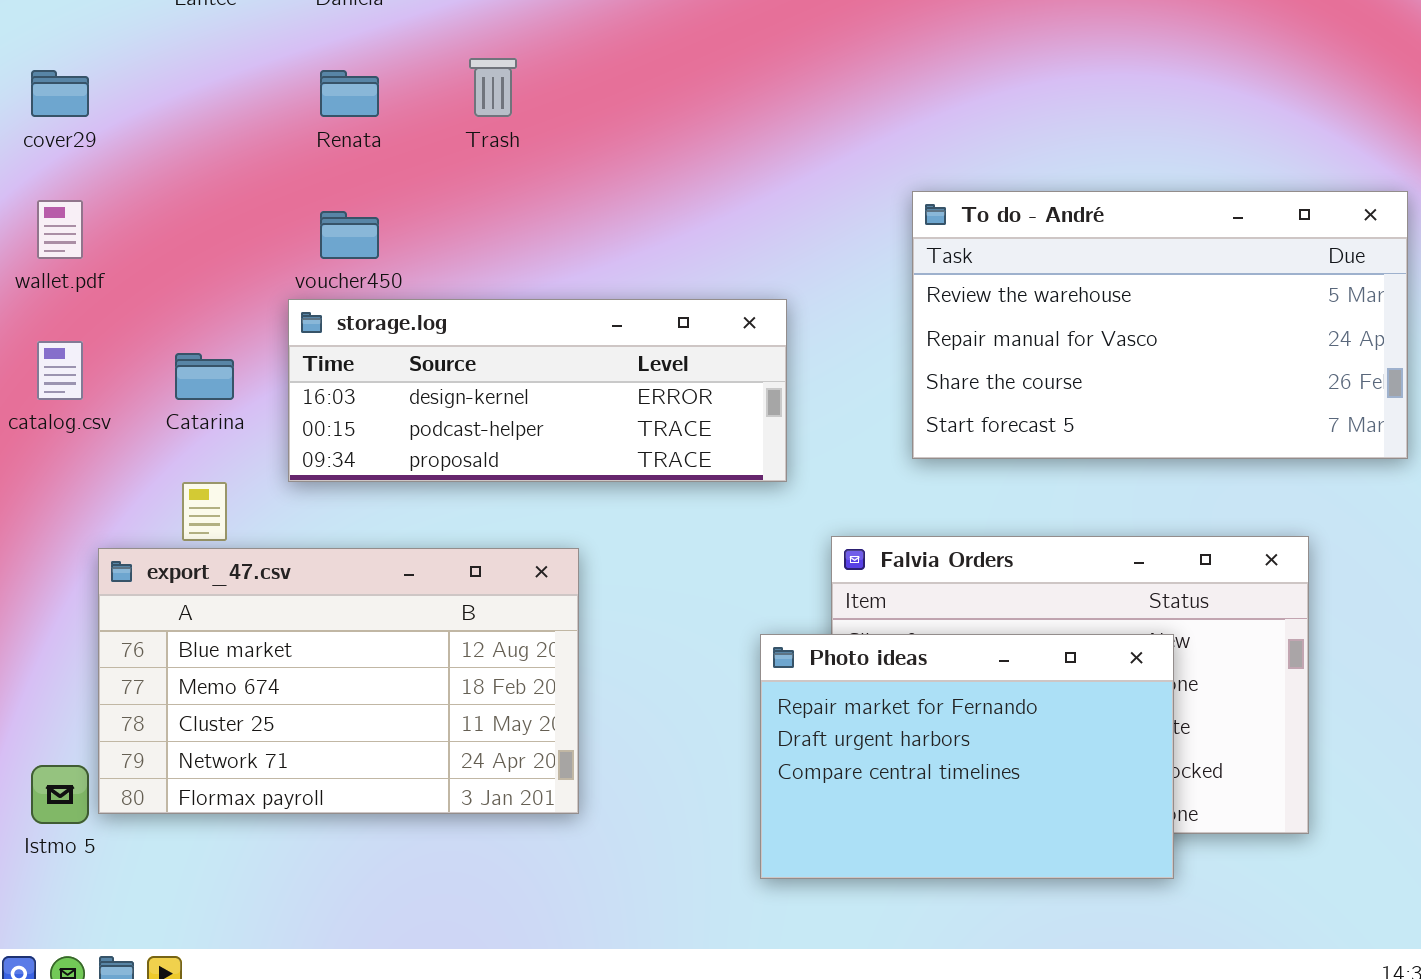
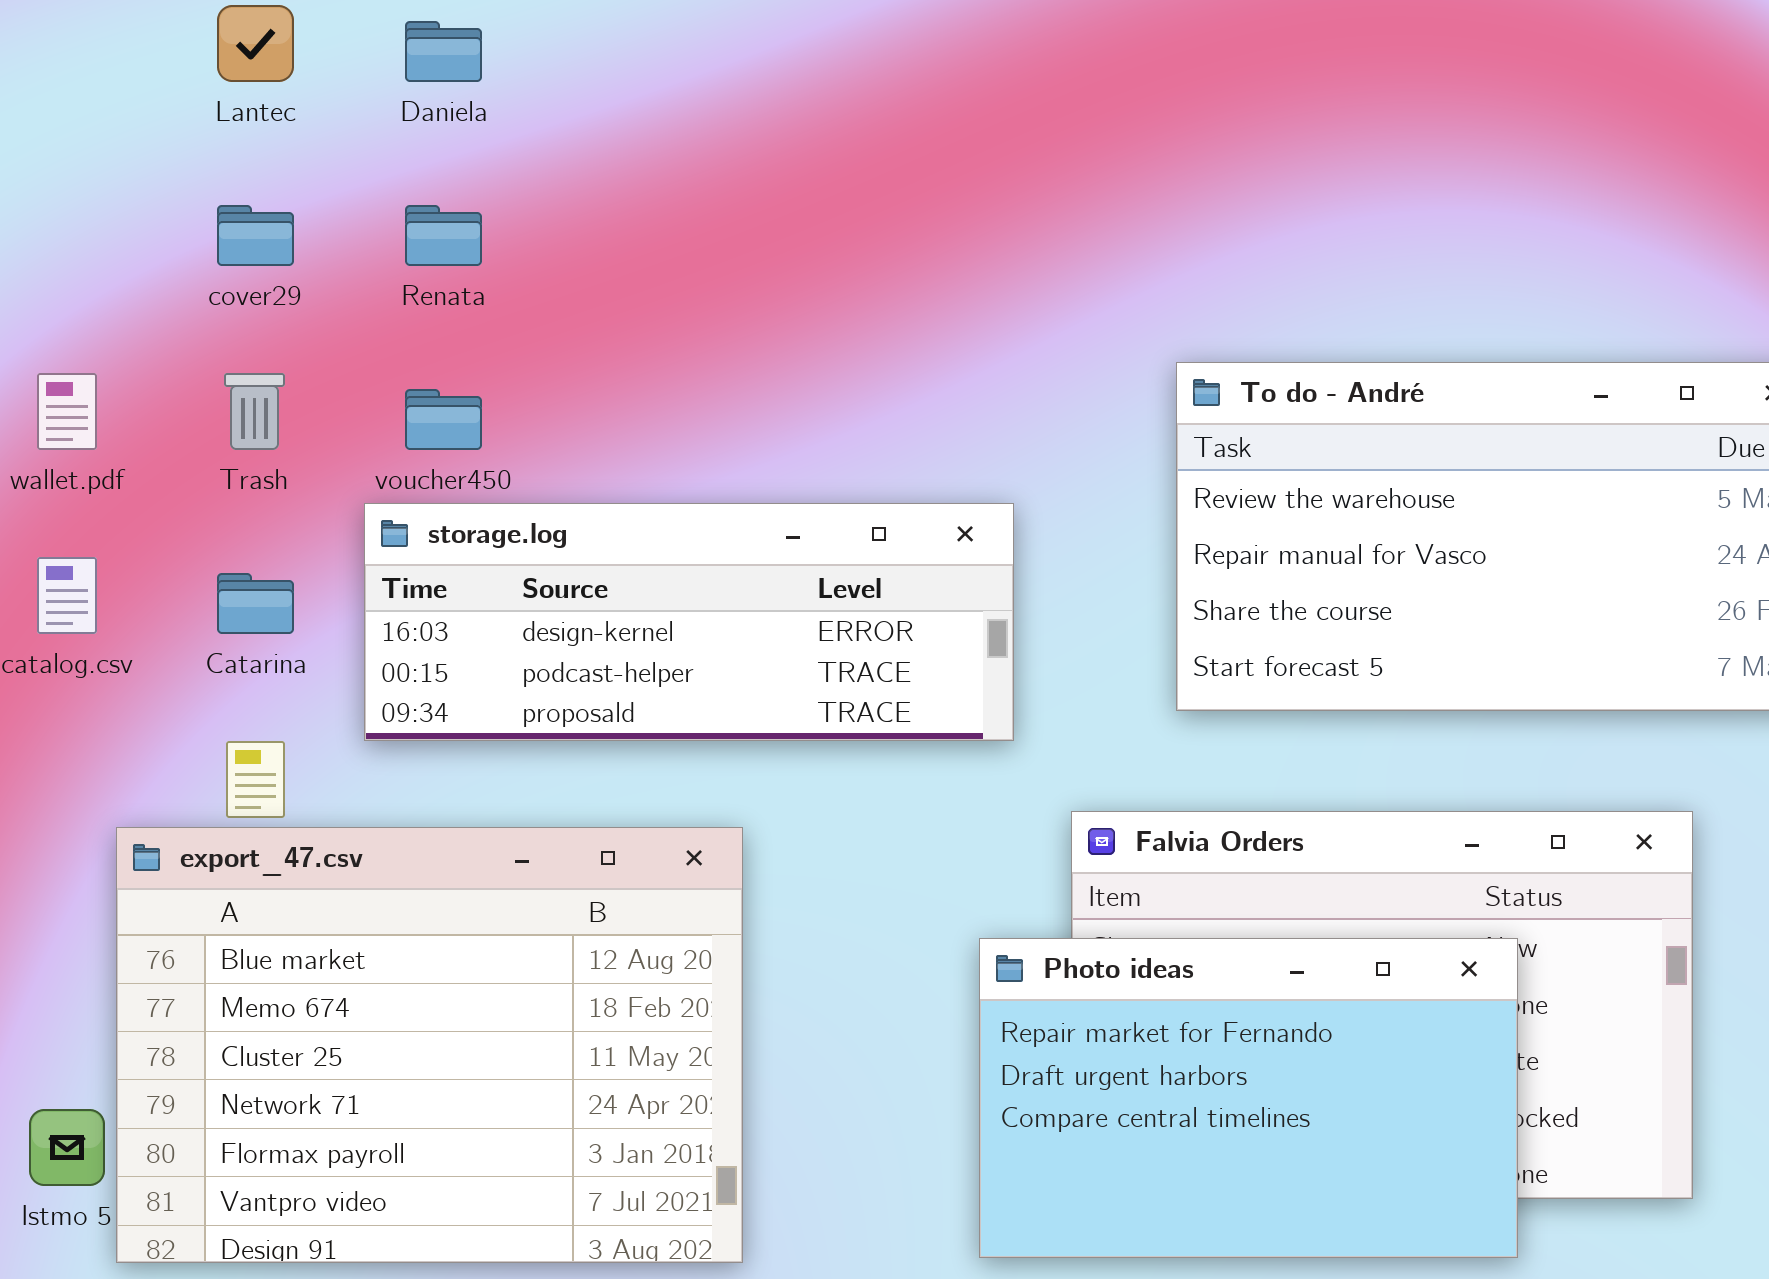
Trash: [469,58,517,117] -> [224,373,285,450], moved
cover29: [31,70,89,117] -> [217,205,294,266], moved
export_47.csv: [98,548,579,814] -> [116,827,743,1263], resized

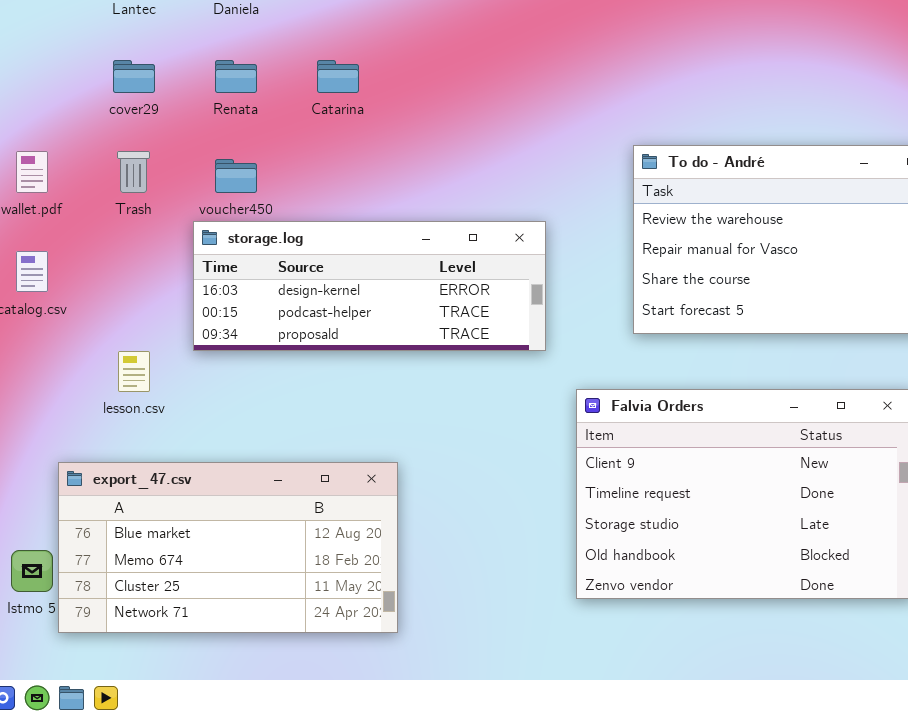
Catarina: [217,573,294,634] -> [317,60,359,93], moved
export_47.csv: [116,827,743,1263] -> [58,462,398,633], resized
Photo ideas: [979,938,1518,1258] -> none, closed

